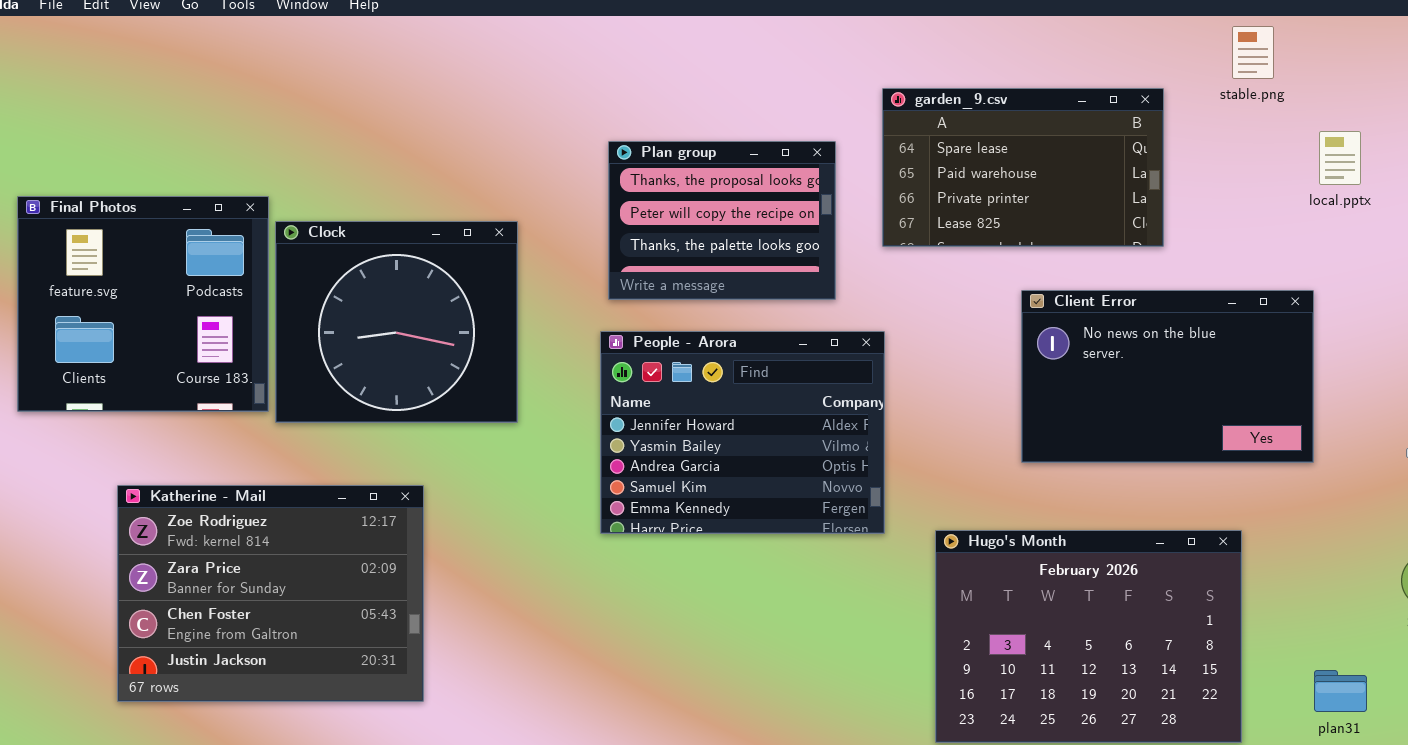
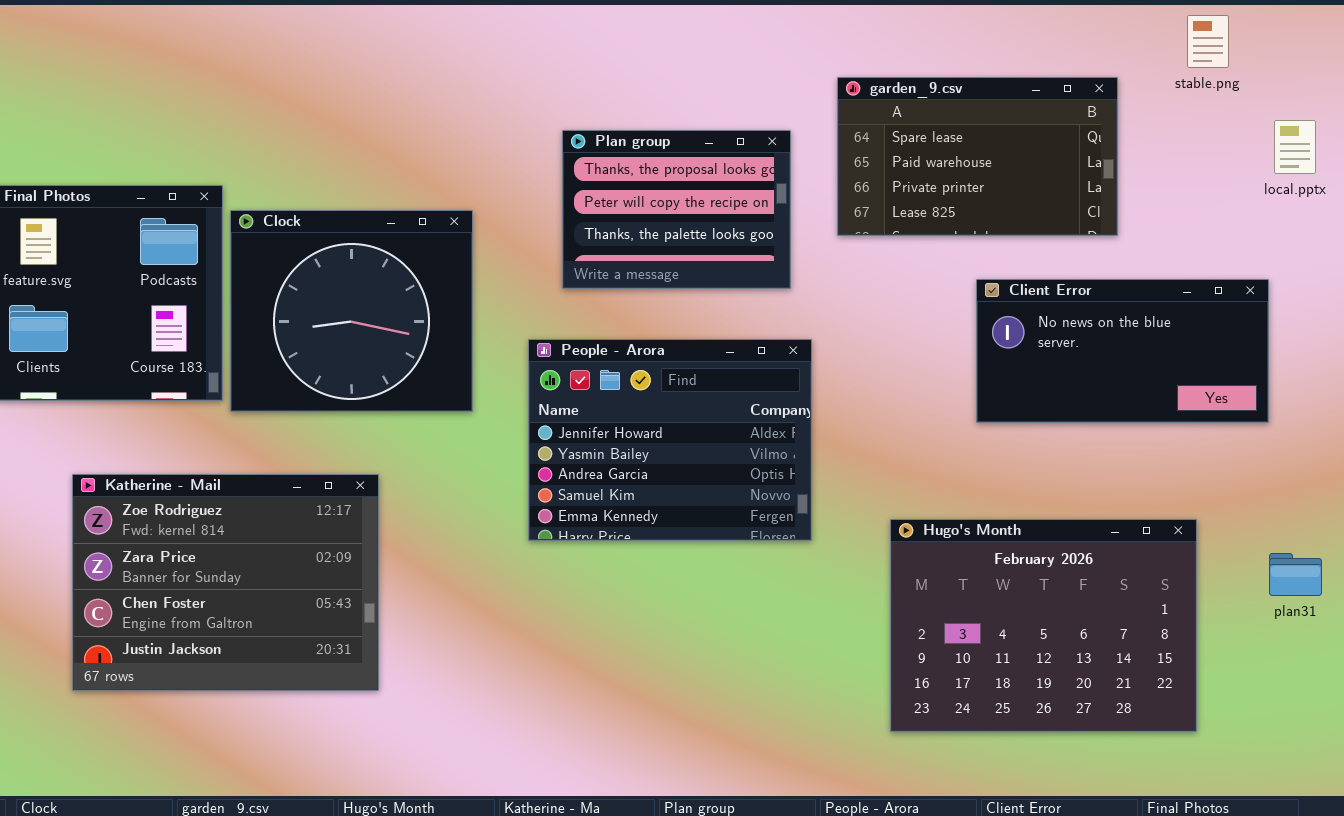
Client Error: [1021,290,1314,463] -> [976,279,1269,423], resized
People - Arora: [600,331,885,534] -> [528,339,812,541], moved
plan31: [1314,670,1367,712] -> [1269,553,1322,596], moved

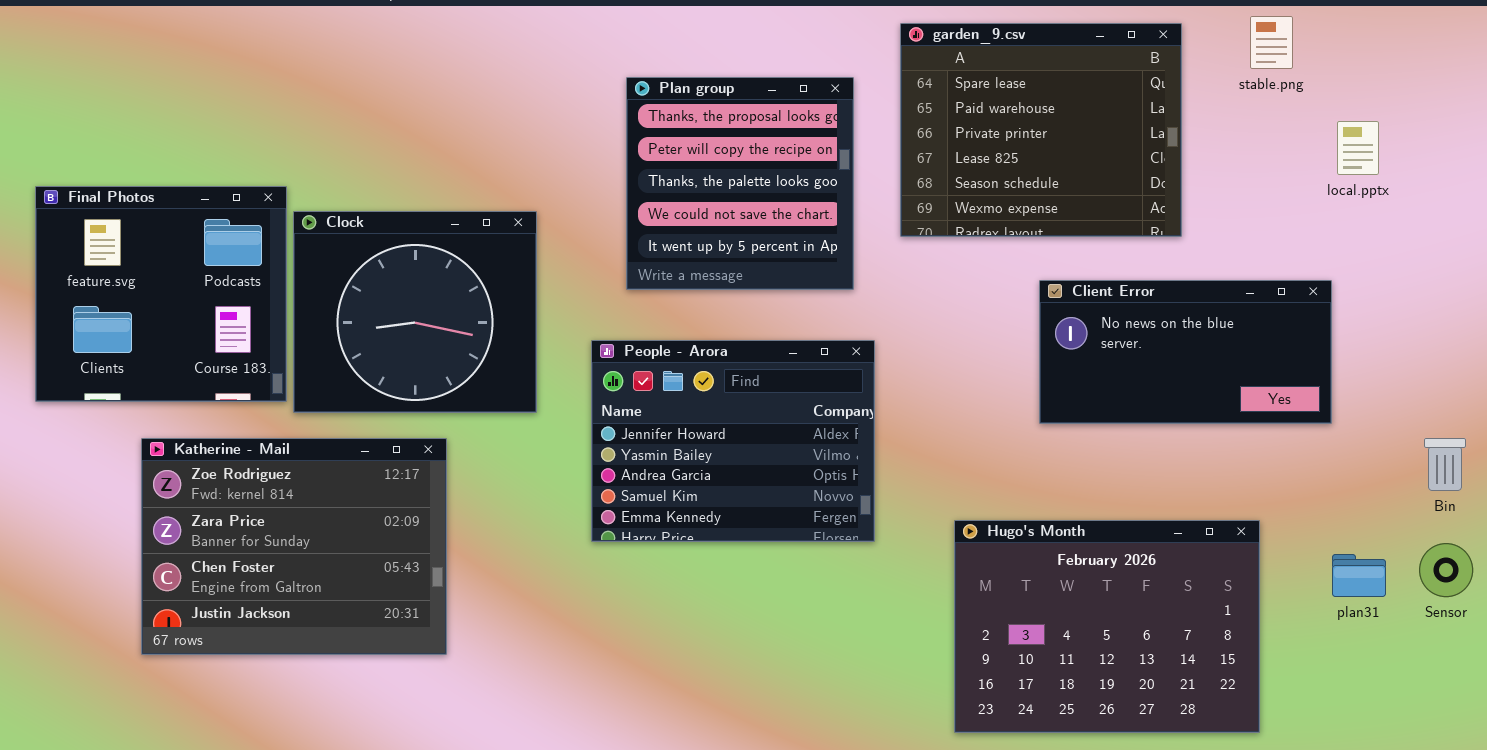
garden_9.csv: [837,77,1118,236] -> [900,23,1182,237], resized
Plan group: [562,130,791,289] -> [626,77,854,290], resized
Katherine - Mail: [72,474,379,691] -> [141,438,447,655], moved

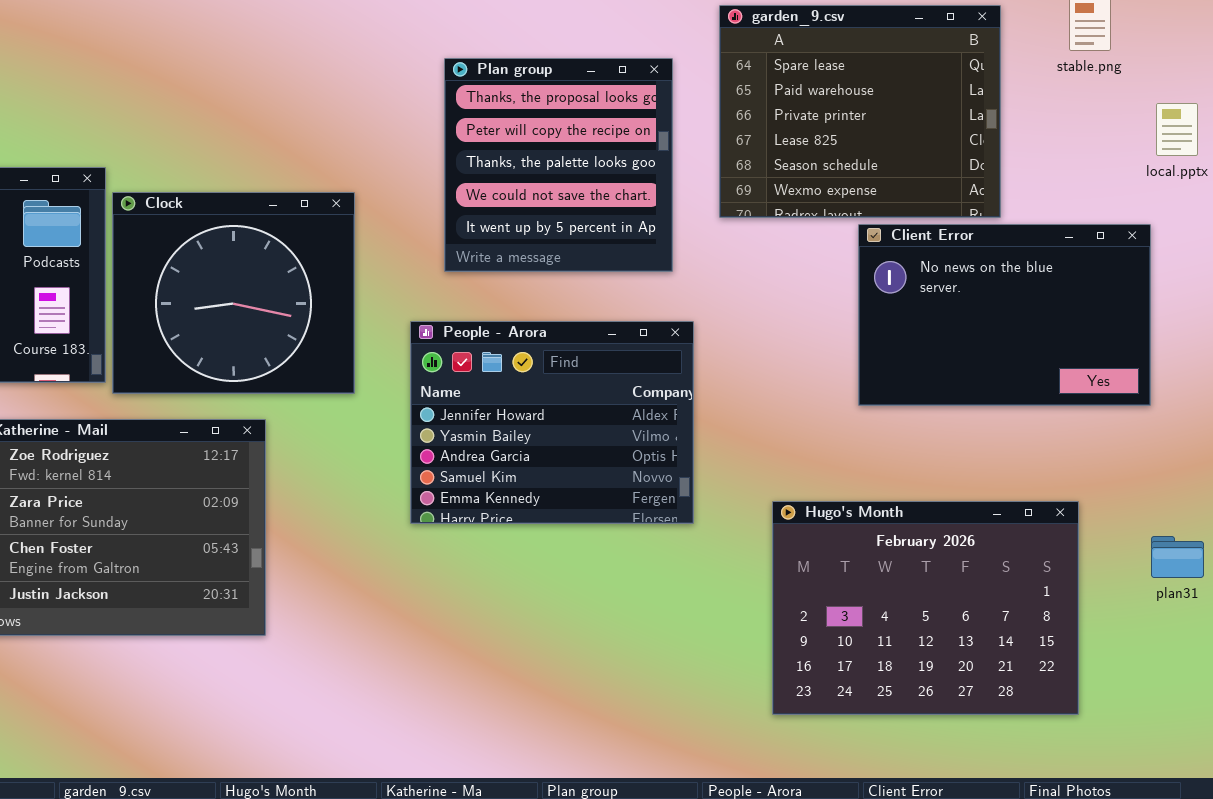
Client Error: [1039,280,1332,424] -> [858,224,1151,406], resized

